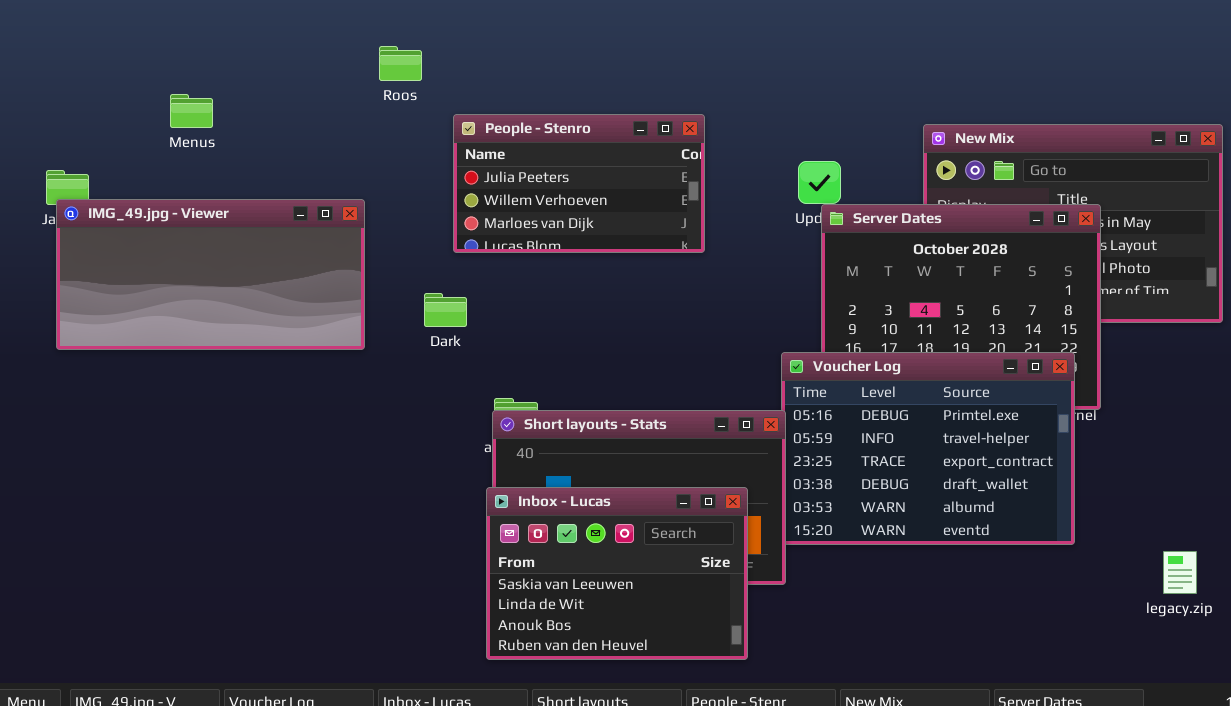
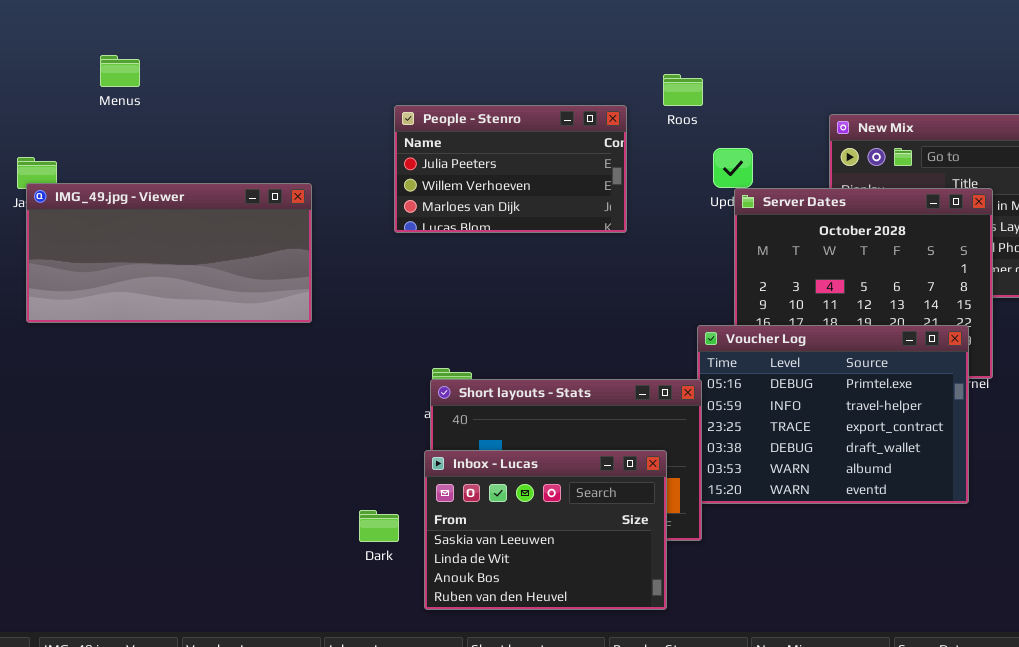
Roos: [379,46,422,81] -> [663,74,703,106], moved
Menus: [170,94,213,128] -> [100,55,140,87], moved
Dark: [424,293,467,327] -> [359,510,399,542], moved

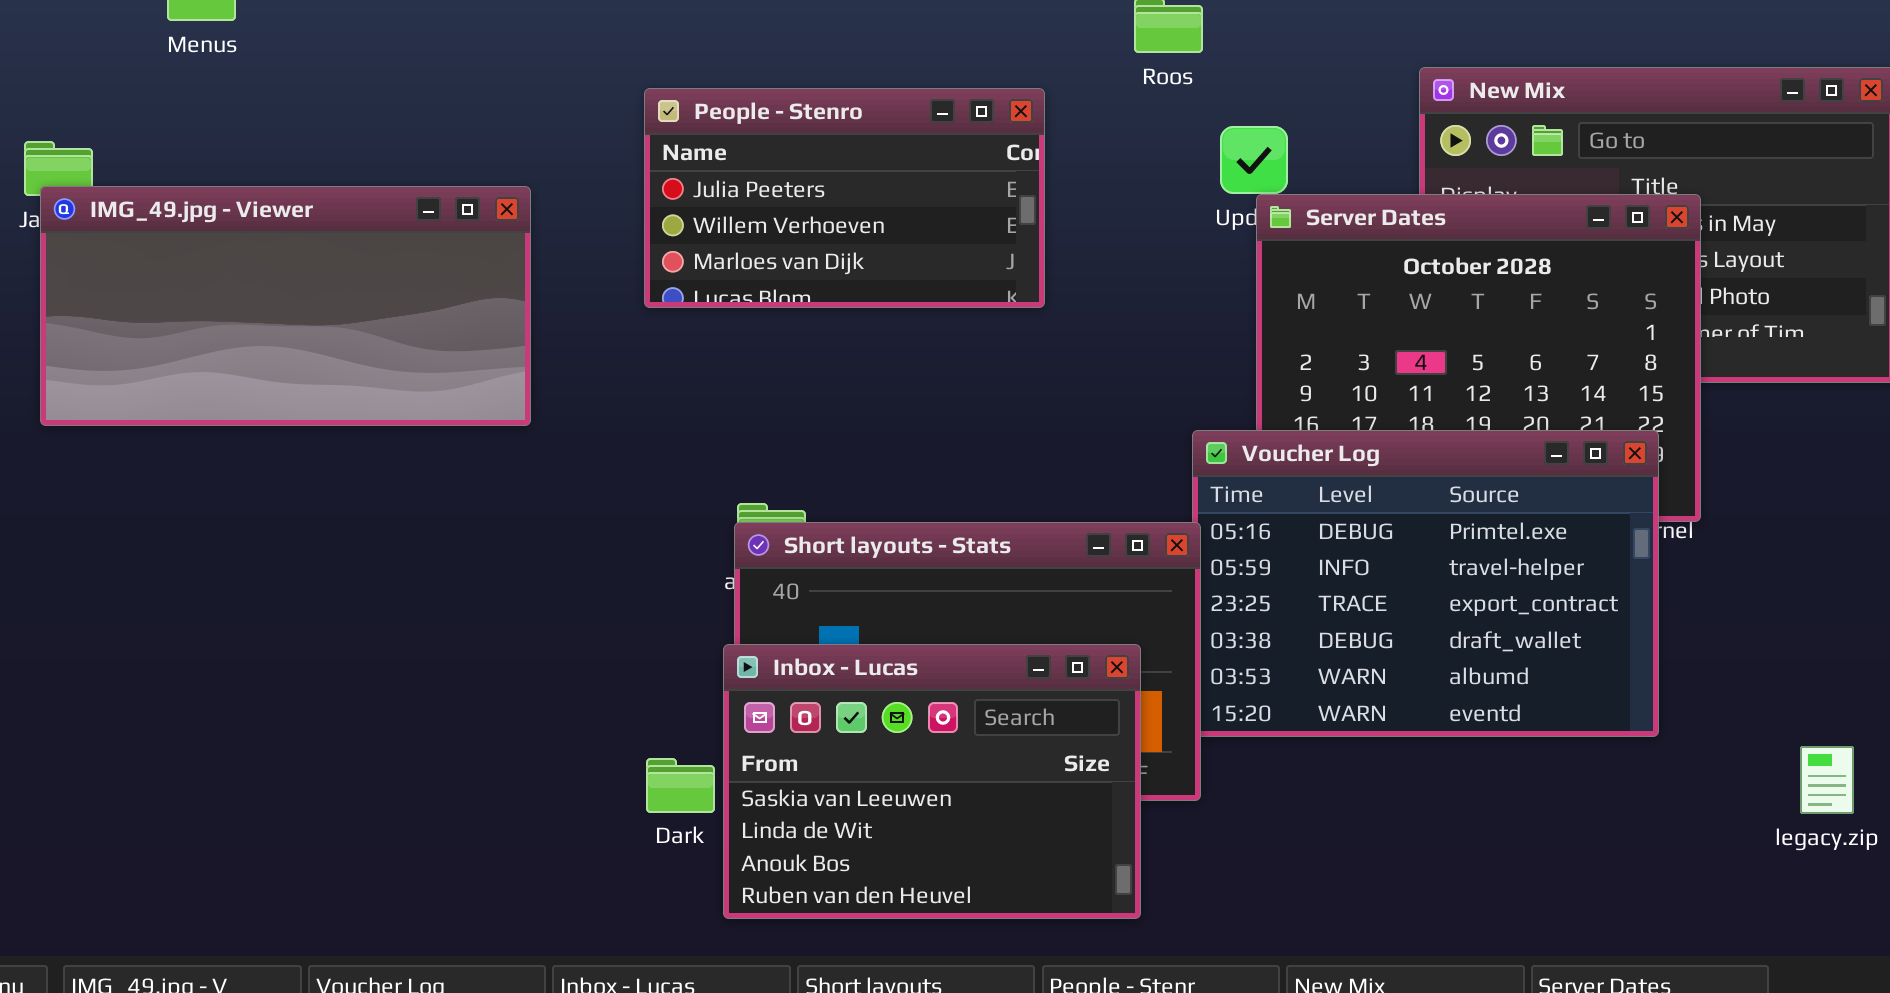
People - Stenro: [394,105,627,233] -> [644,88,1045,308], moved
Dark: [359,510,399,542] -> [646,758,715,813], moved

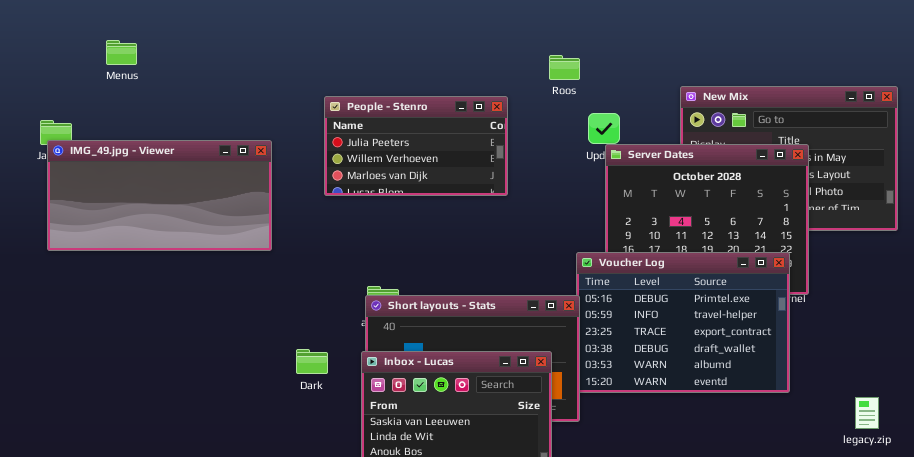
Dark: [646,758,715,813] -> [296,349,328,374], moved

